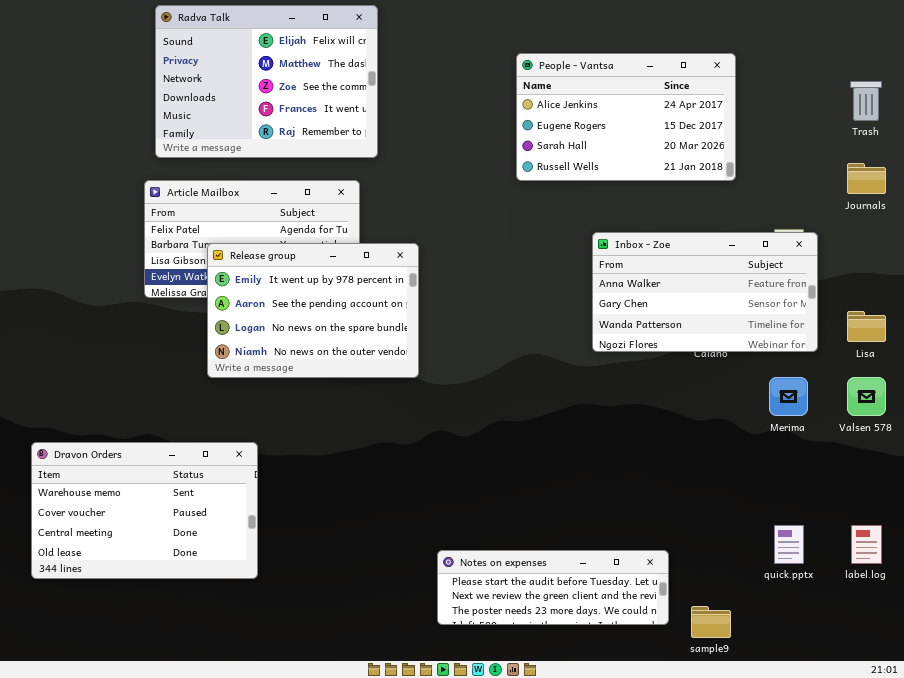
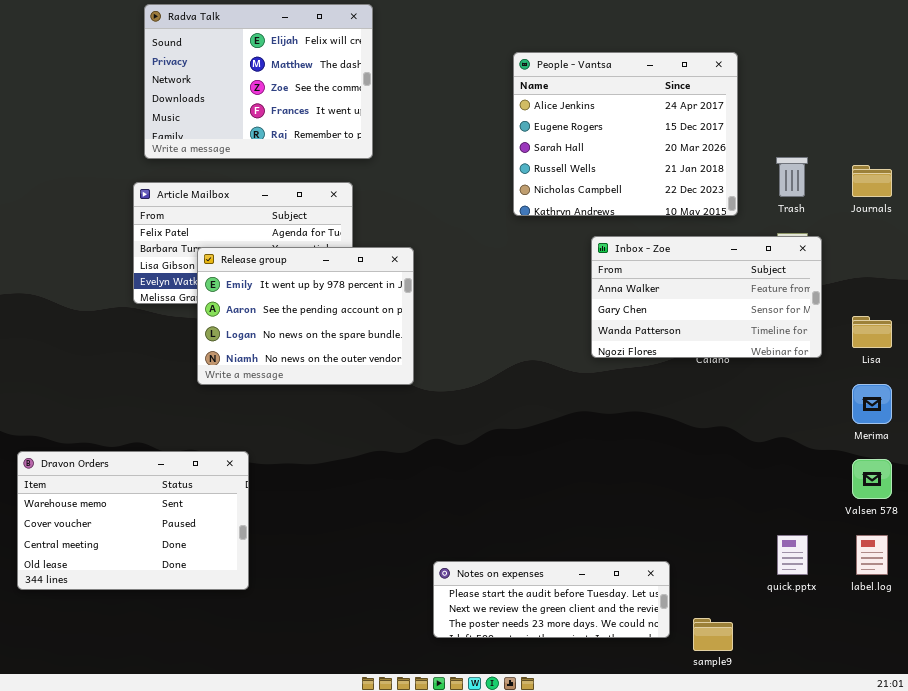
People - Vantsa: [516,53,736,181] -> [513,52,738,216], resized
Trash: [850,81,882,121] -> [776,157,808,197], moved
Merima: [769,377,808,416] -> [852,384,892,424], moved
Valsen 578: [847,377,886,416] -> [852,459,892,499], moved

